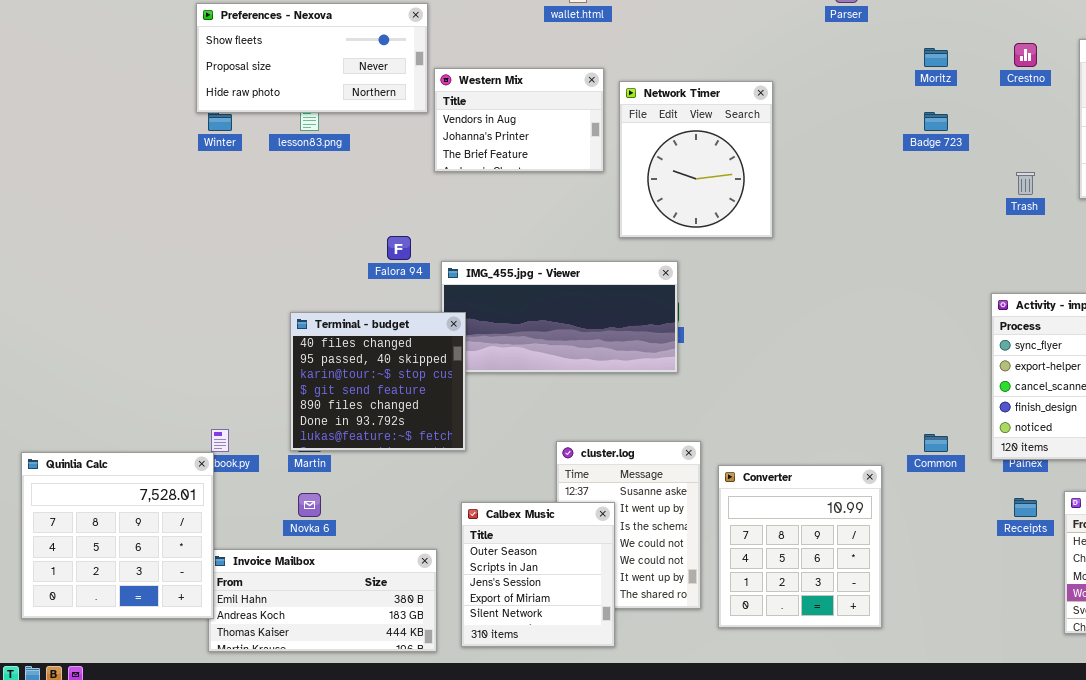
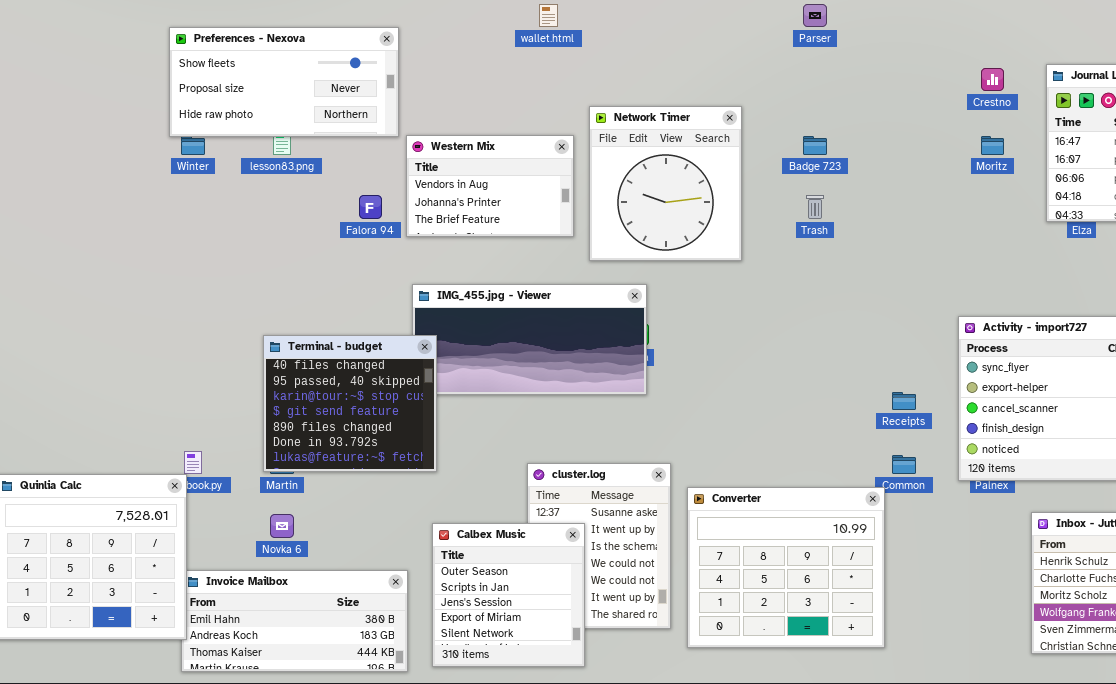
Moritz: [924,48,948,67] -> [981,136,1004,155], moved
Western Mix: [434,68,604,172] -> [406,135,574,237], moved
Badge 723: [924,112,948,131] -> [803,136,827,155], moved
Trash: [1016,172,1035,195] -> [806,195,824,219], moved
Falora 94: [387,236,411,260] -> [359,195,382,219], moved
Converter: [718,465,882,628] -> [687,487,885,648], resized
Receipts: [1014,498,1037,517] -> [892,392,916,410], moved

